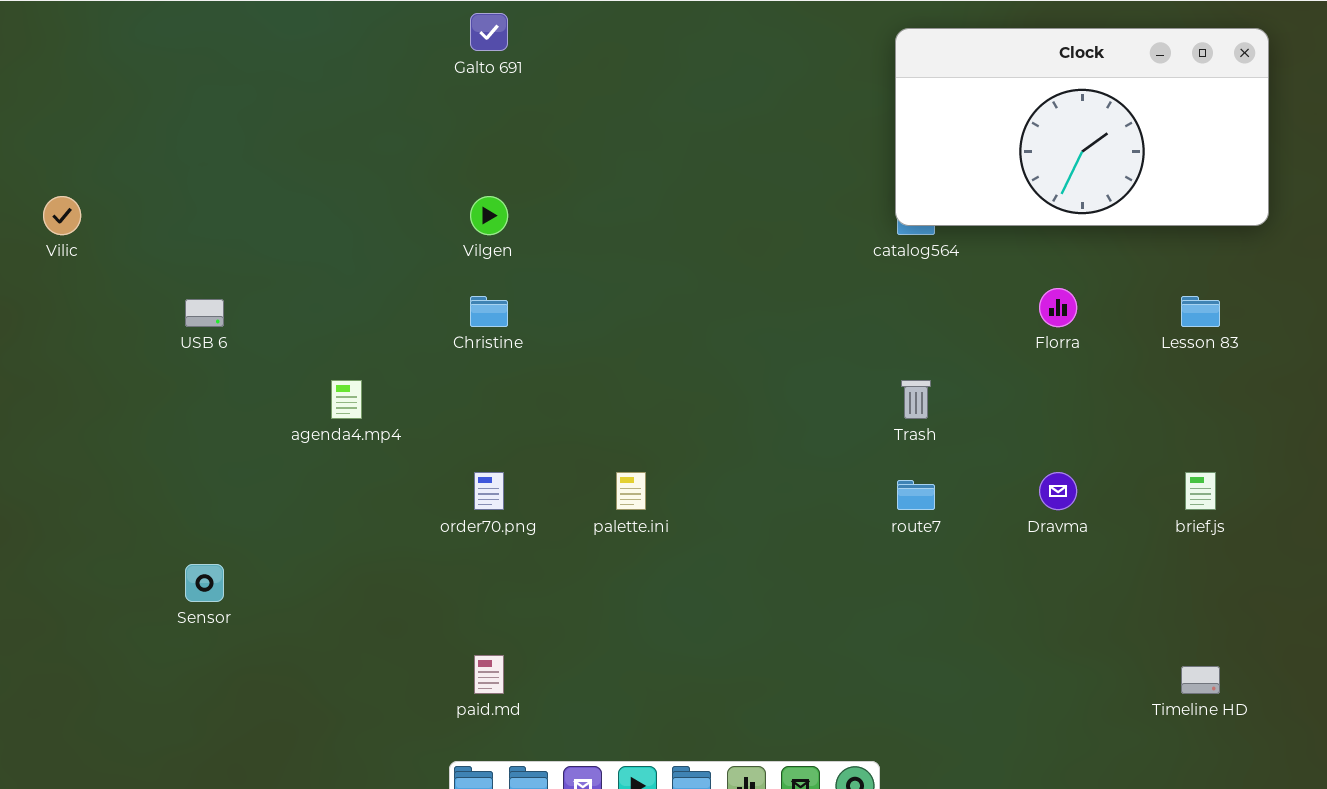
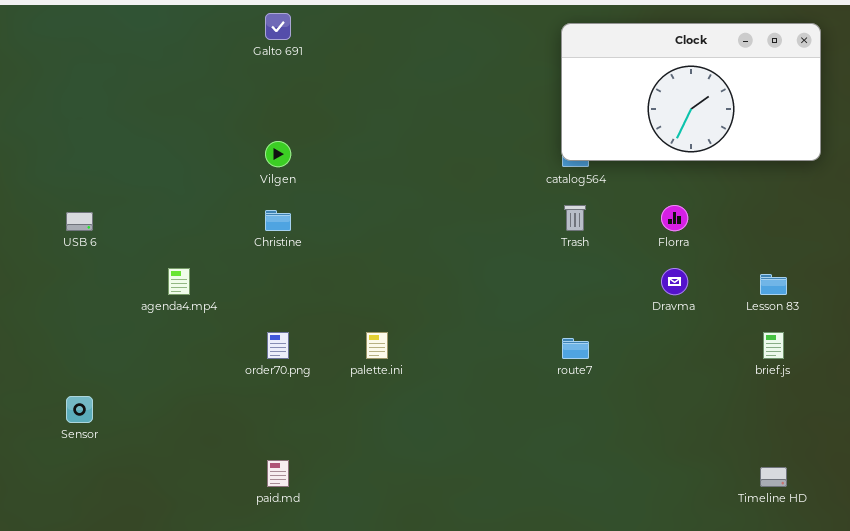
Lesson 83: [1181,296,1220,327] -> [760,274,787,295], moved
Trash: [901,380,931,419] -> [564,205,586,231], moved
Dravma: [1039,472,1077,510] -> [661,268,688,295], moved

